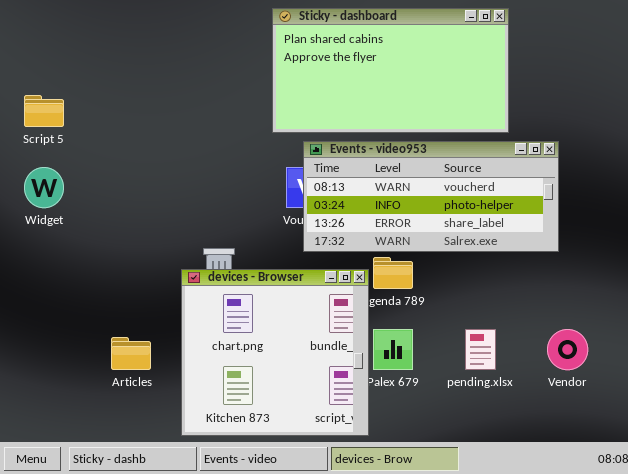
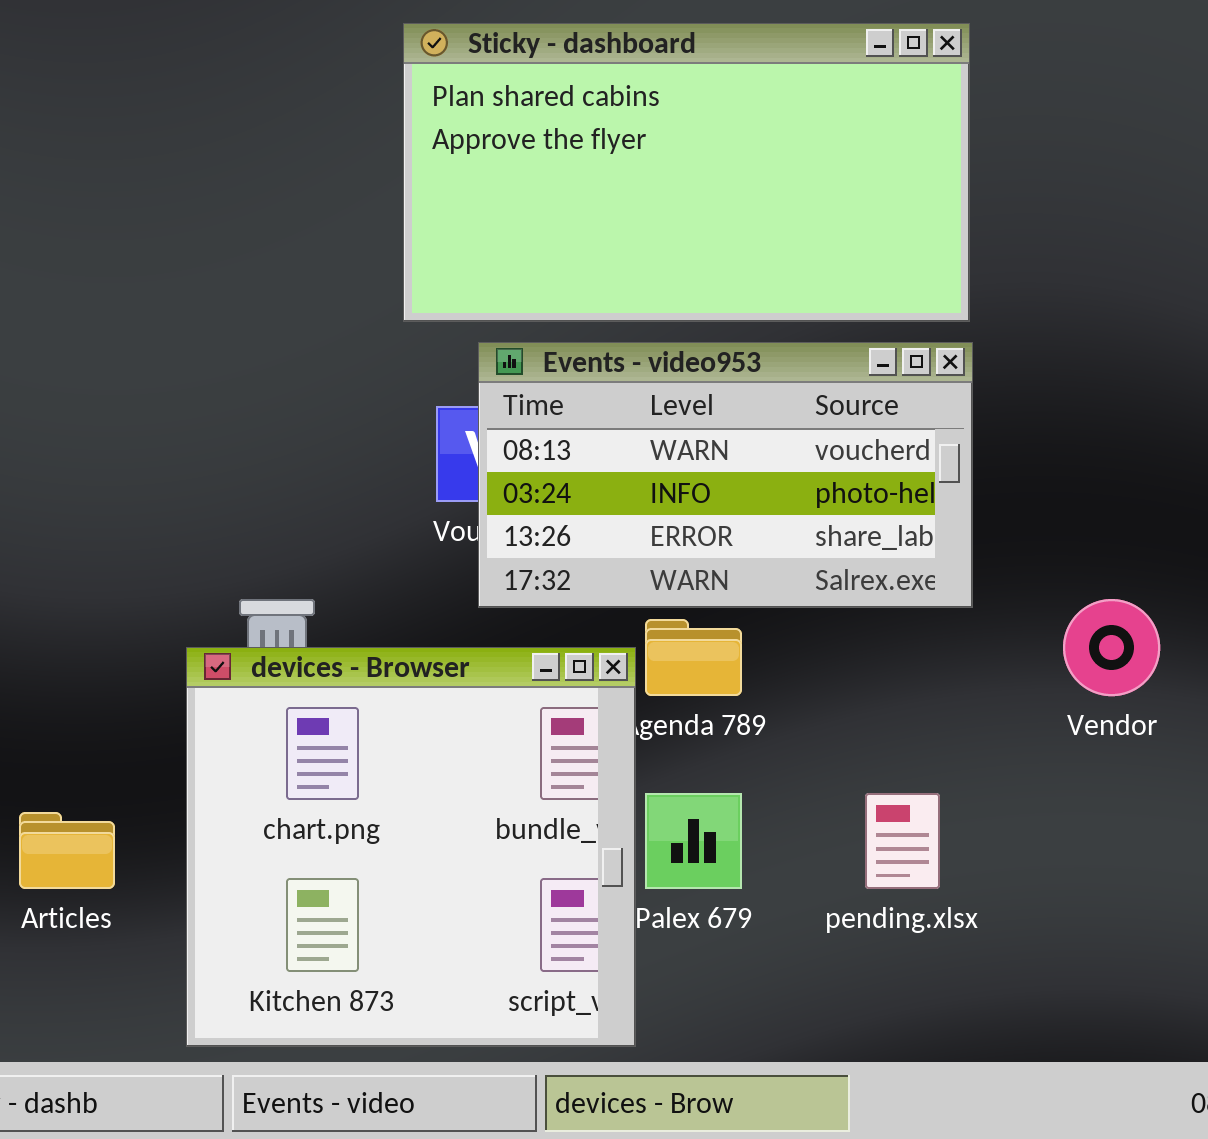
Events - video953: [303,141,559,252] -> [478,342,973,608], resized
Vendor: [547,329,588,370] -> [1063,599,1160,696], moved

